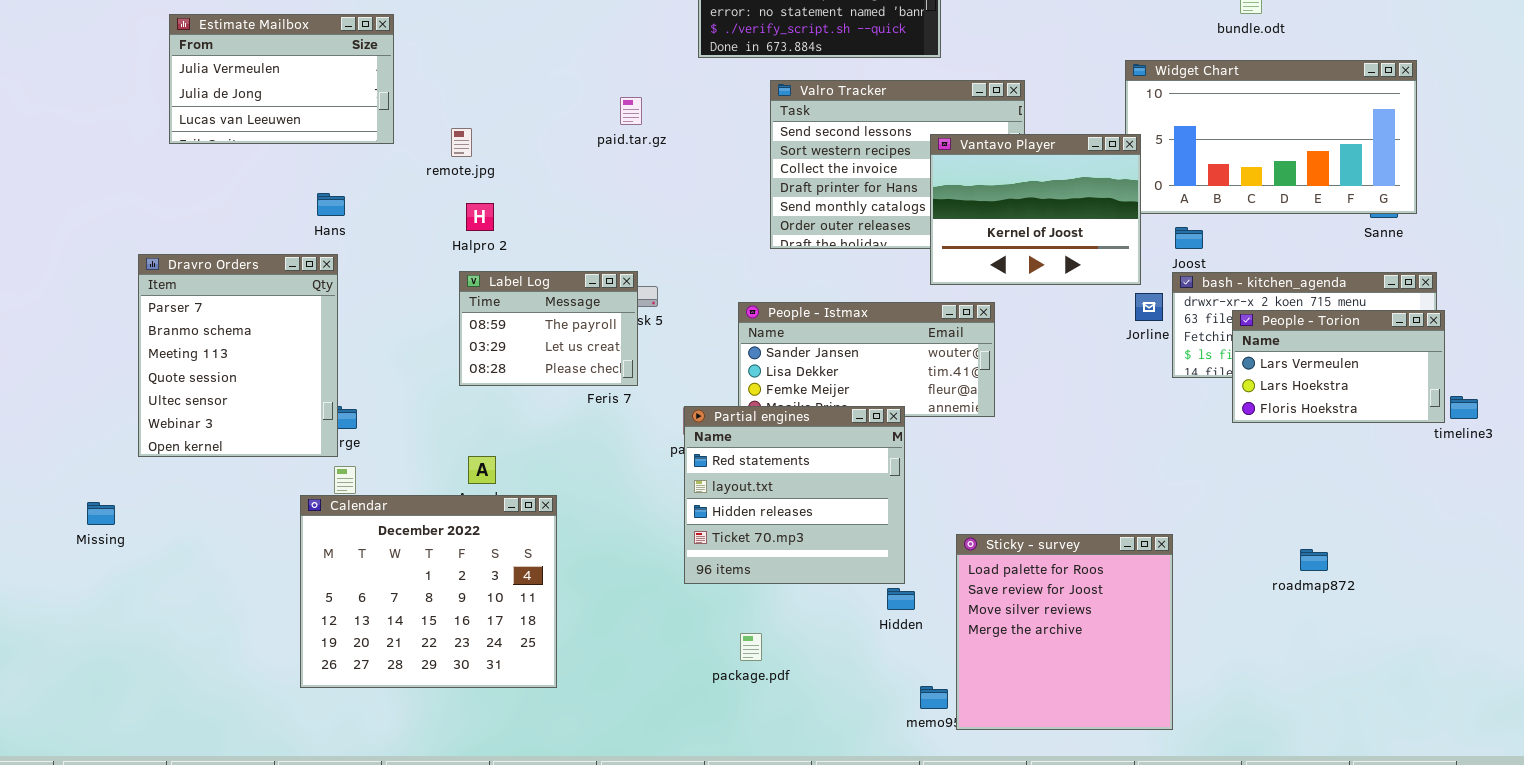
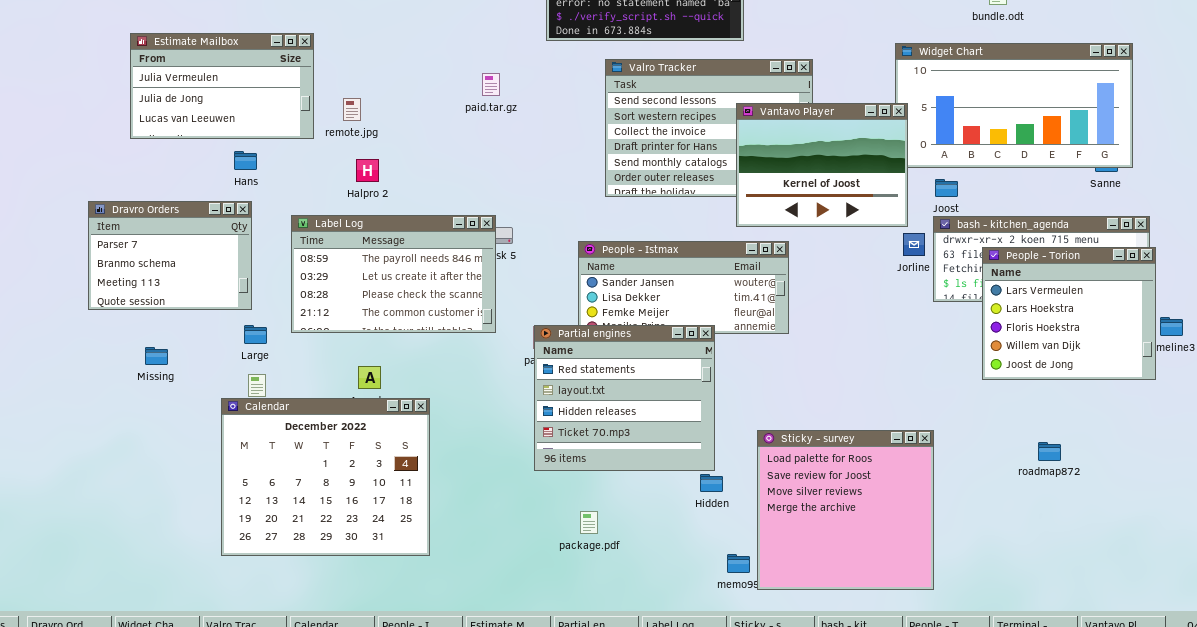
Estimate Mailbox: [169,14,394,144] -> [130,33,314,139], moved
Dravro Orders: [138,254,338,457] -> [88,201,252,310], resized
Label Log: [459,271,638,386] -> [291,215,496,333], resized
People - Torion: [1232,310,1445,423] -> [982,247,1156,380], resized
Missing: [87,502,115,525] -> [145,347,168,365], moved

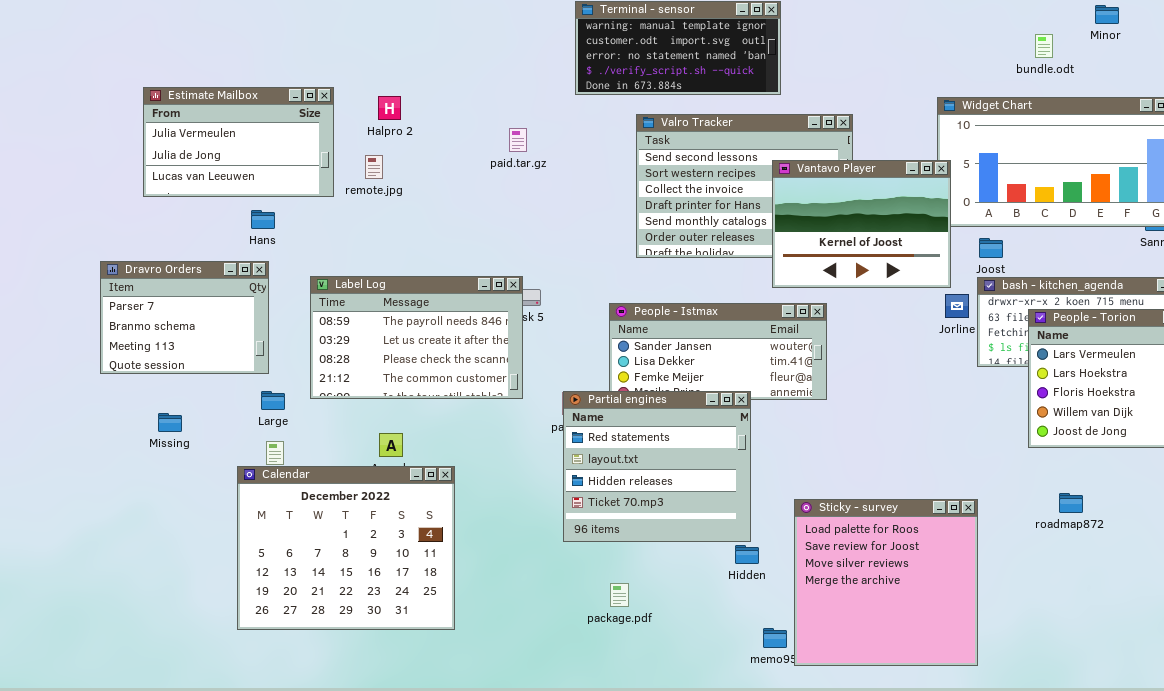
Halpro 2: [356,159,379,182] -> [378,96,401,120], moved
roadmap872: [1038,442,1061,461] -> [1059,493,1083,513], moved

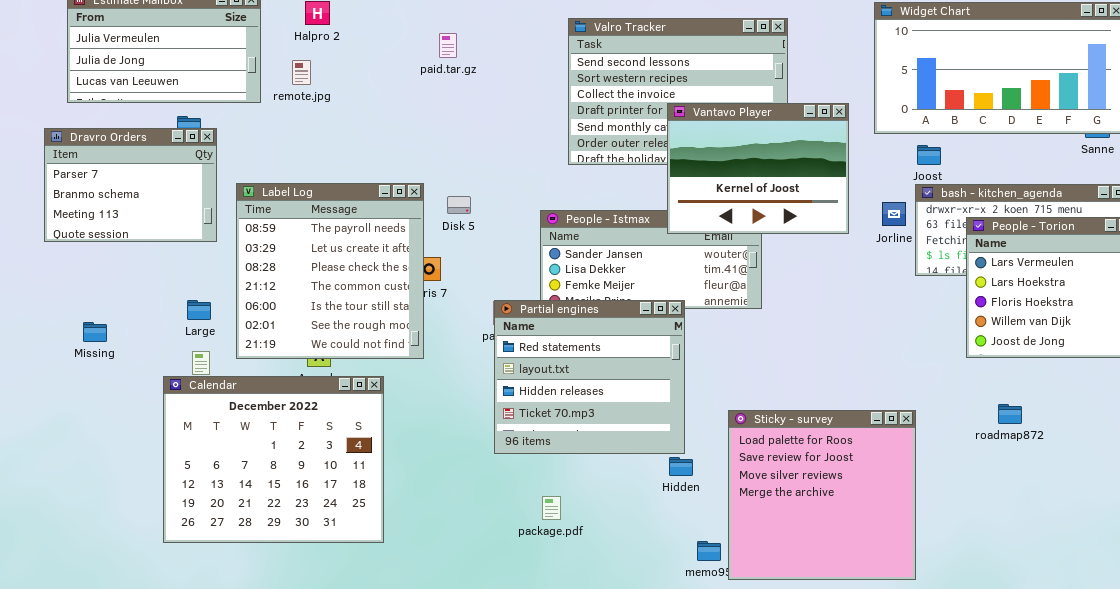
Vantavo Player: [772,160,951,288] -> [667,103,849,234], moved
Dravro Orders: [100,261,269,374] -> [44,128,217,242], moved
Label Log: [310,276,523,399] -> [236,183,424,359], resized

